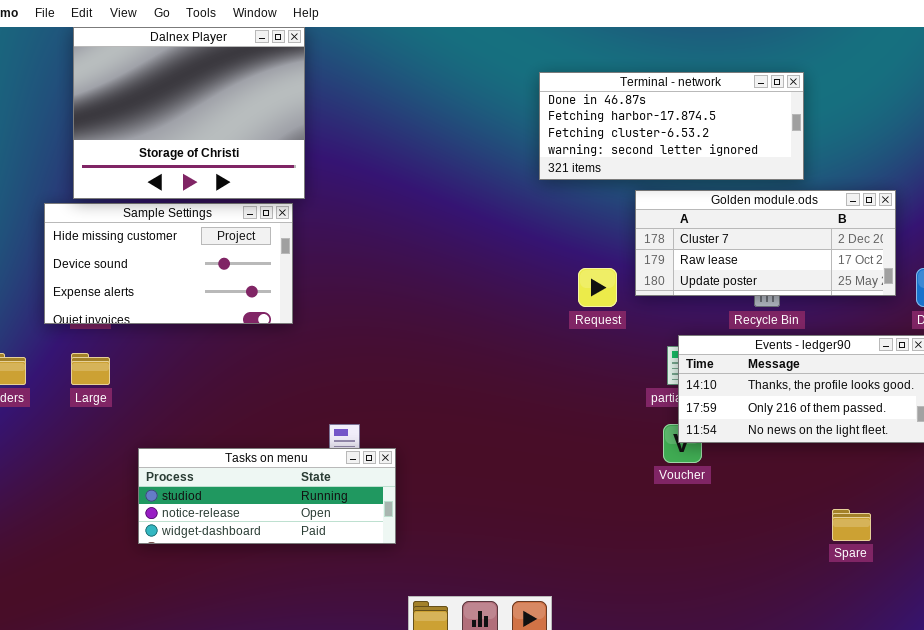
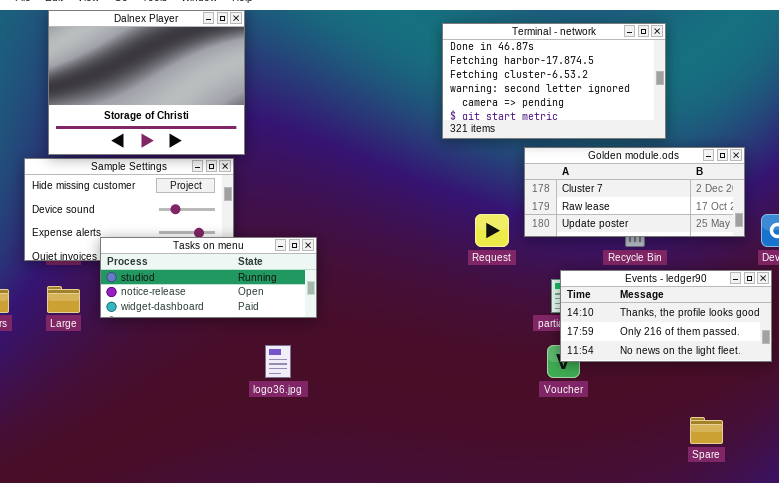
Terminal - network: [539,72,804,180] -> [442,23,666,139], resized
Tasks on menu: [138,448,396,544] -> [100,237,317,318], moved

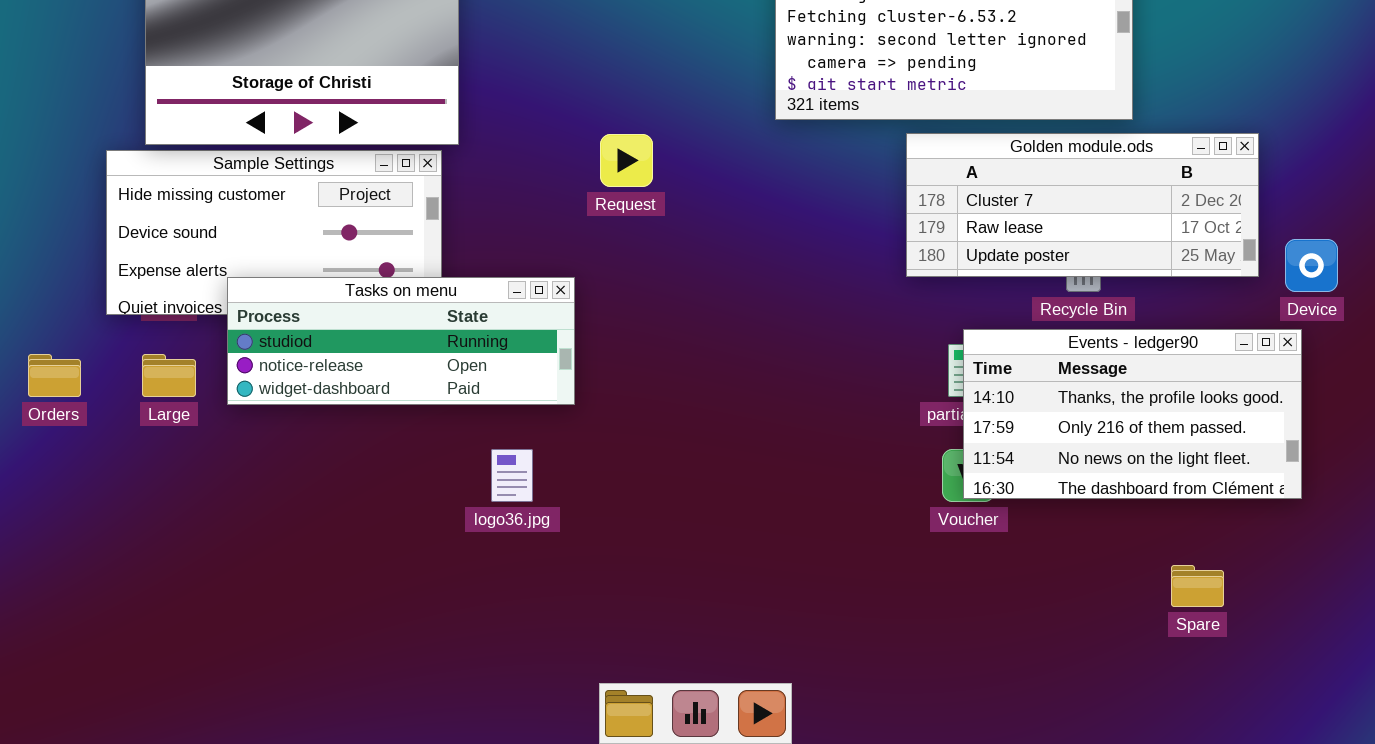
Request: [475,214,509,247] -> [600,134,653,187], moved
Events - ledger90: [560,270,772,362] -> [963,329,1302,499], resized

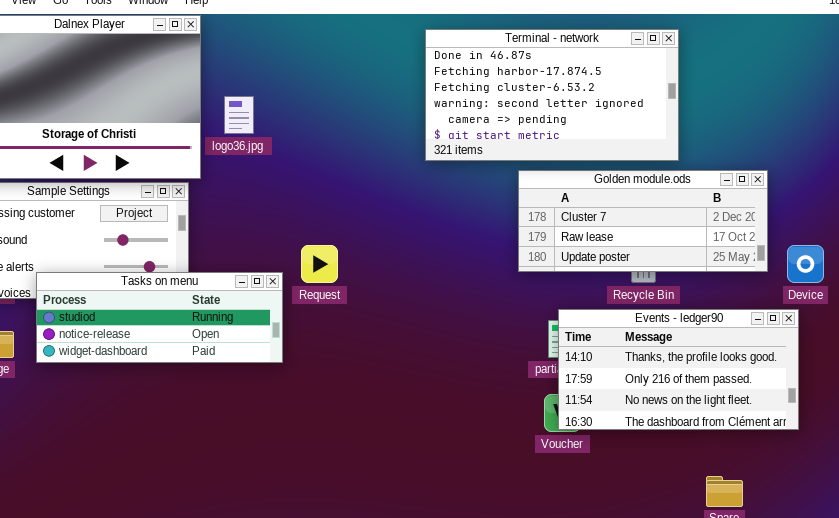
Request: [600,134,653,187] -> [301,245,338,283], moved
logo36.jpg: [491,449,533,502] -> [224,96,254,134], moved

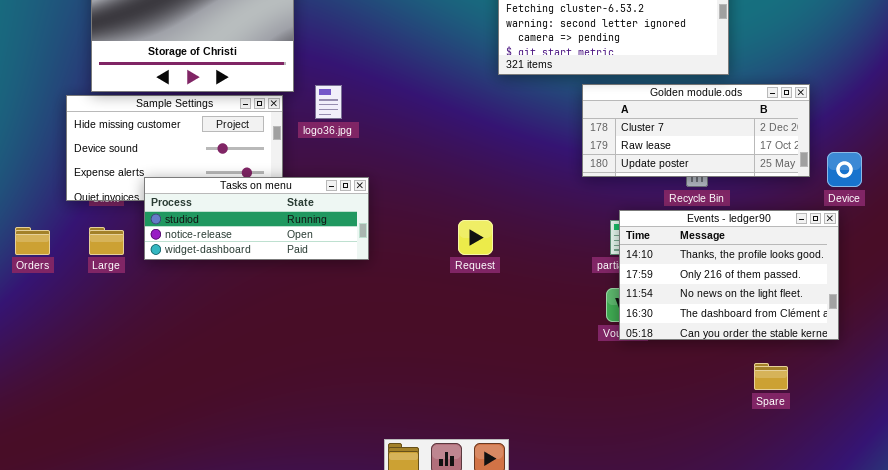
logo36.jpg: [224,96,254,134] -> [315,85,342,119], moved
Request: [301,245,338,283] -> [458,220,493,255], moved
Events - ledger90: [558,309,799,430] -> [619,210,839,340], resized

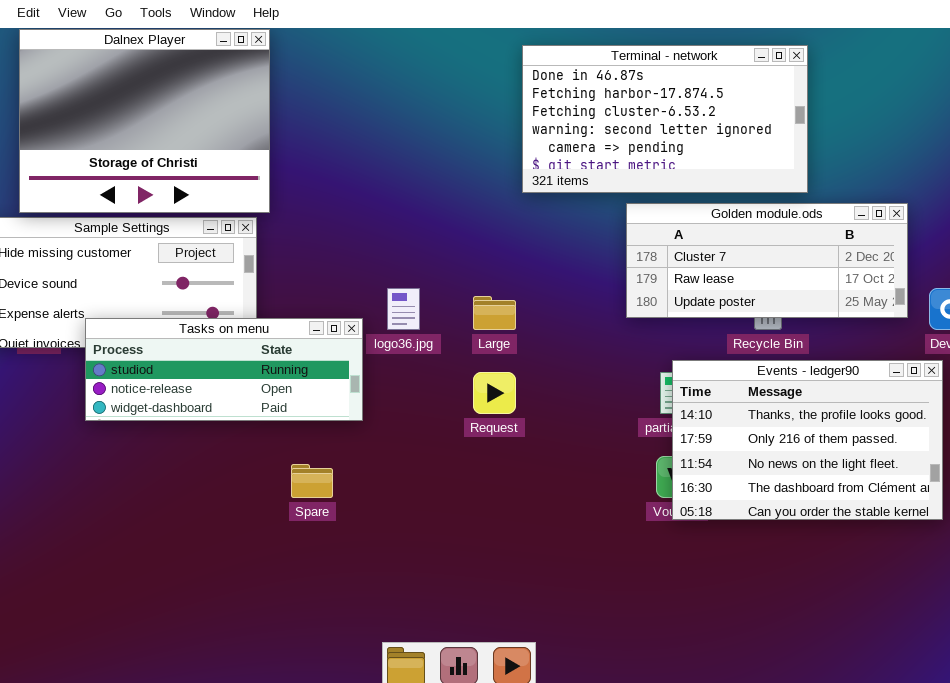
logo36.jpg: [315,85,342,119] -> [387,288,420,330], moved
Large: [89,227,124,255] -> [473,296,516,330], moved
Spare: [754,363,788,390] -> [291,464,333,498], moved

